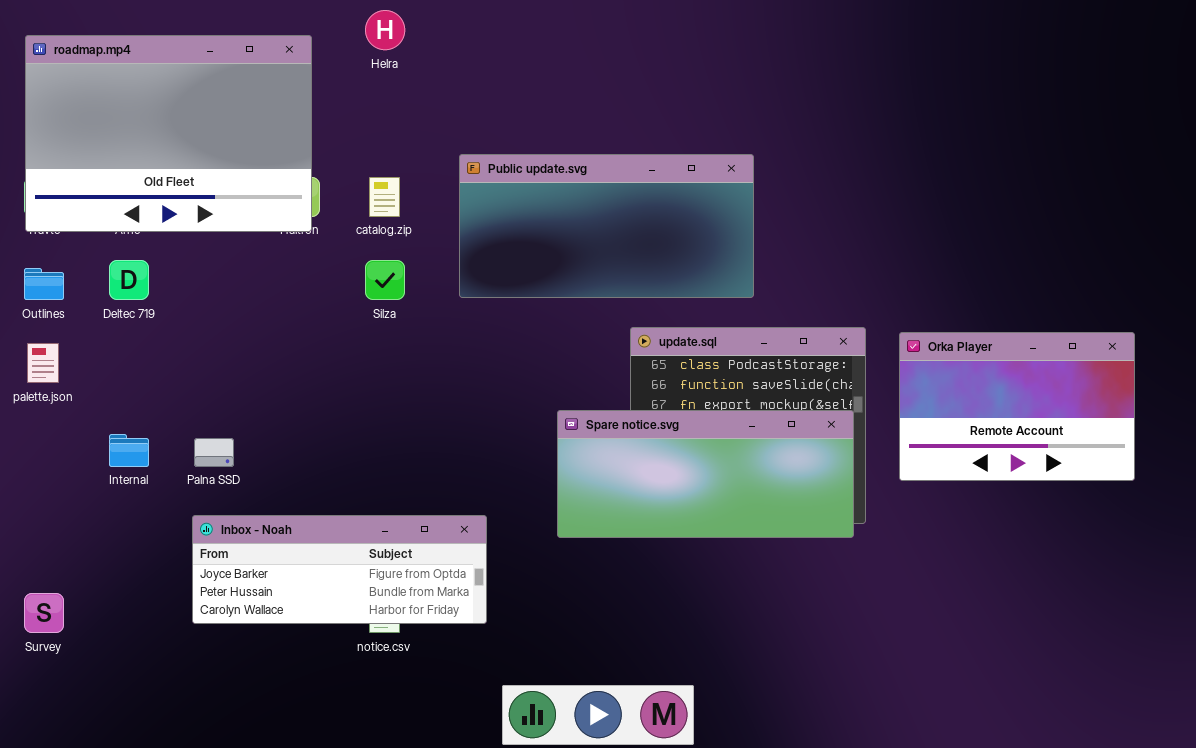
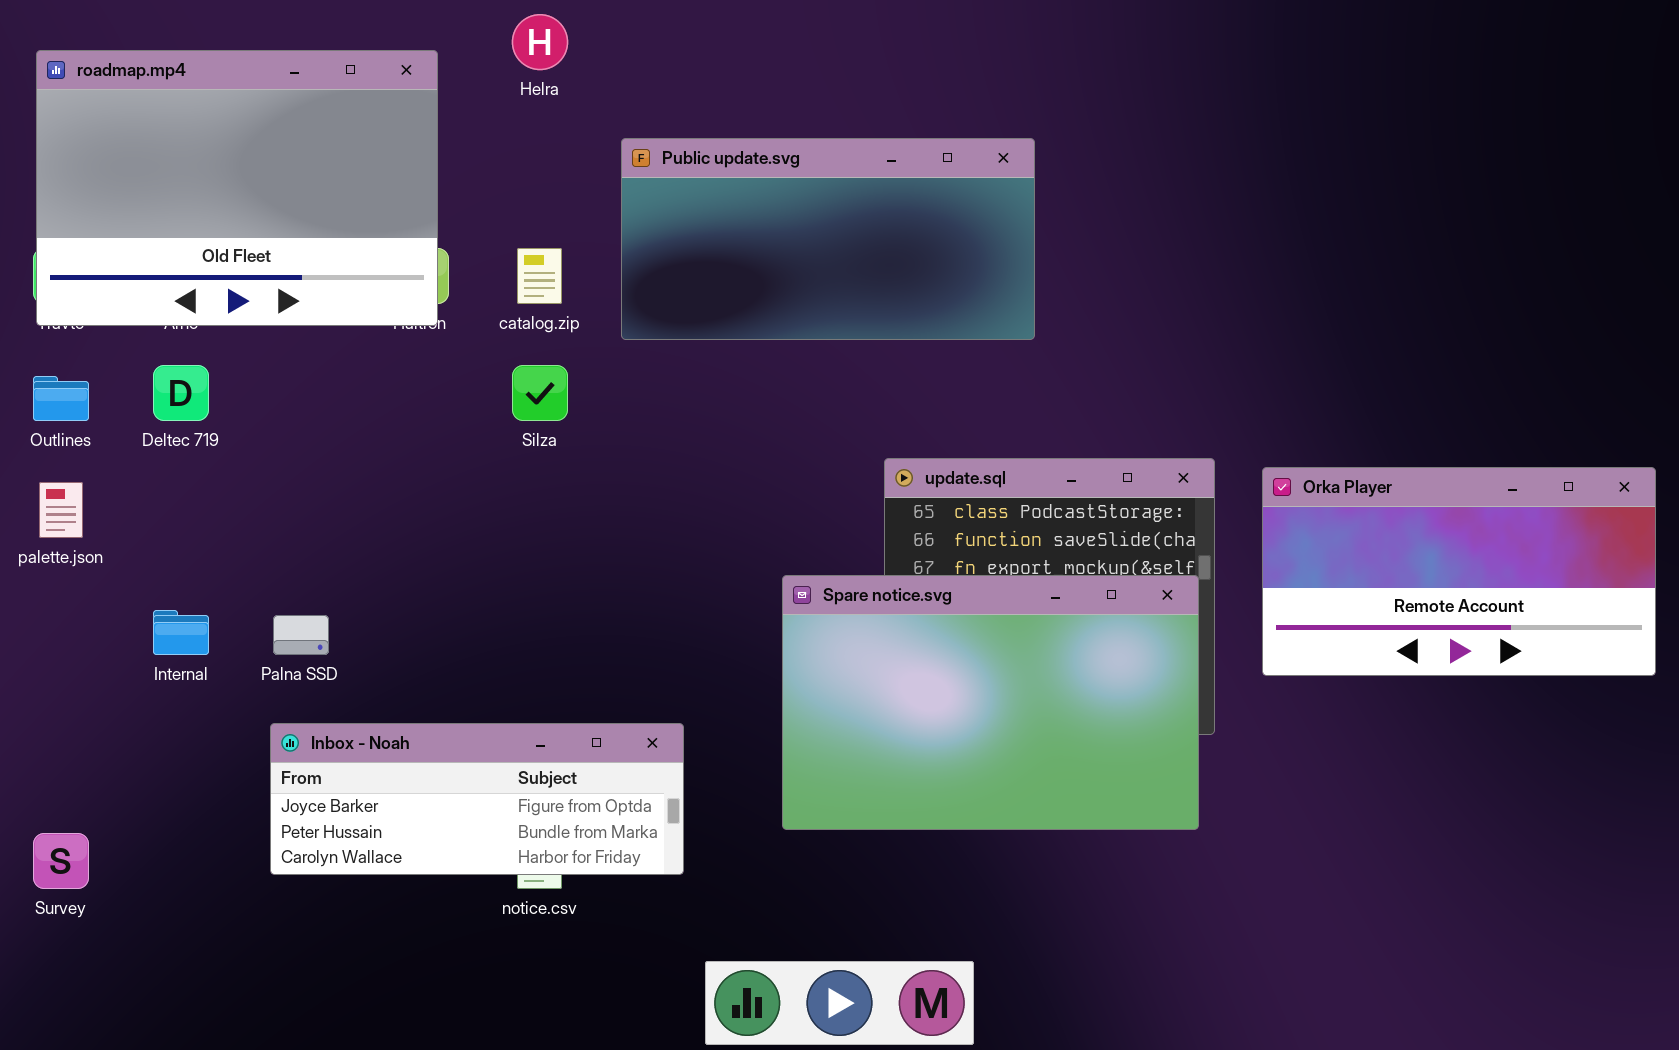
Public update.svg: [459,154,754,298] -> [621,138,1035,340], moved
Orka Player: [899,332,1135,481] -> [1262,467,1656,676], resized
Spare notice.svg: [557,410,854,538] -> [782,575,1199,830], resized

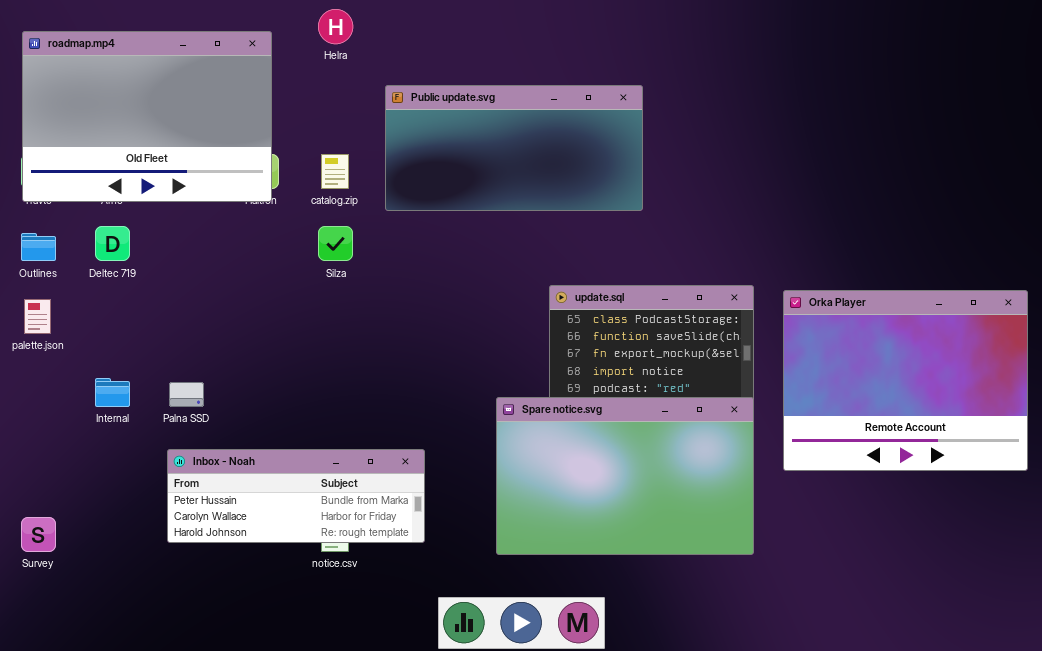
Orka Player: [1262,467,1656,676] -> [783,290,1028,471], resized
Spare notice.svg: [782,575,1199,830] -> [496,397,754,555], moved
Inbox - Noah: [270,723,684,875] -> [167,449,425,543], scrolled down 1 row

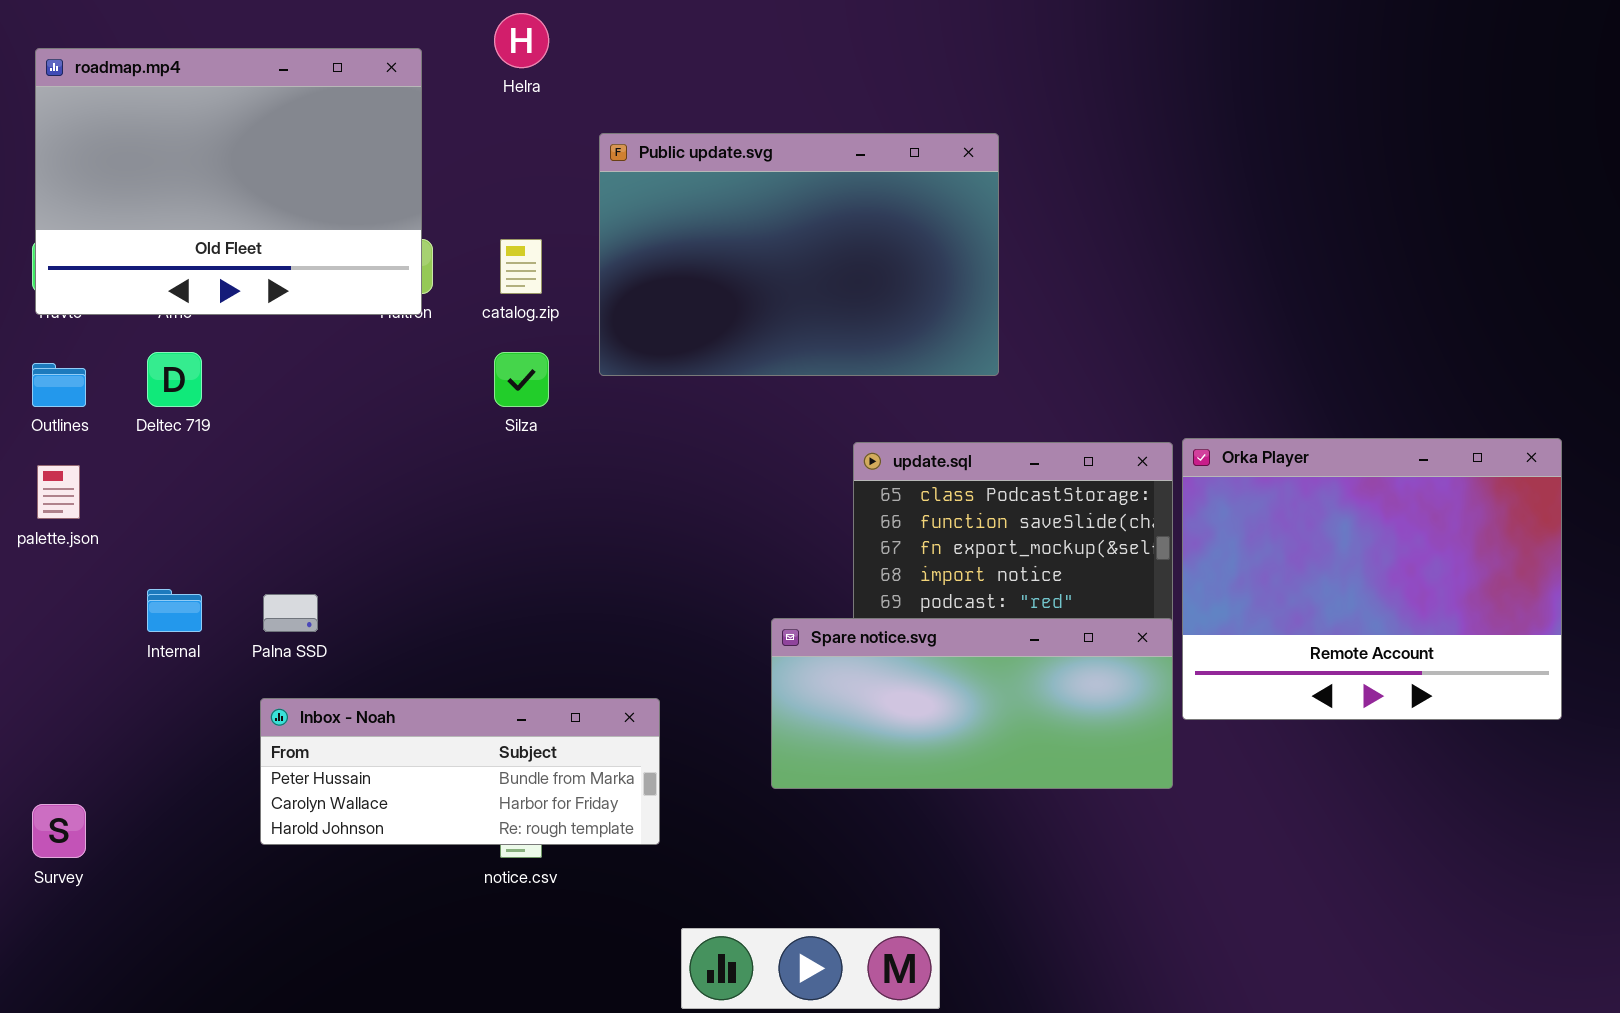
Public update.svg: [385,85,643,211] -> [599,133,999,376], resized
Orka Player: [783,290,1028,471] -> [1182,438,1562,720], moved
Spare notice.svg: [496,397,754,555] -> [771,618,1173,789], resized

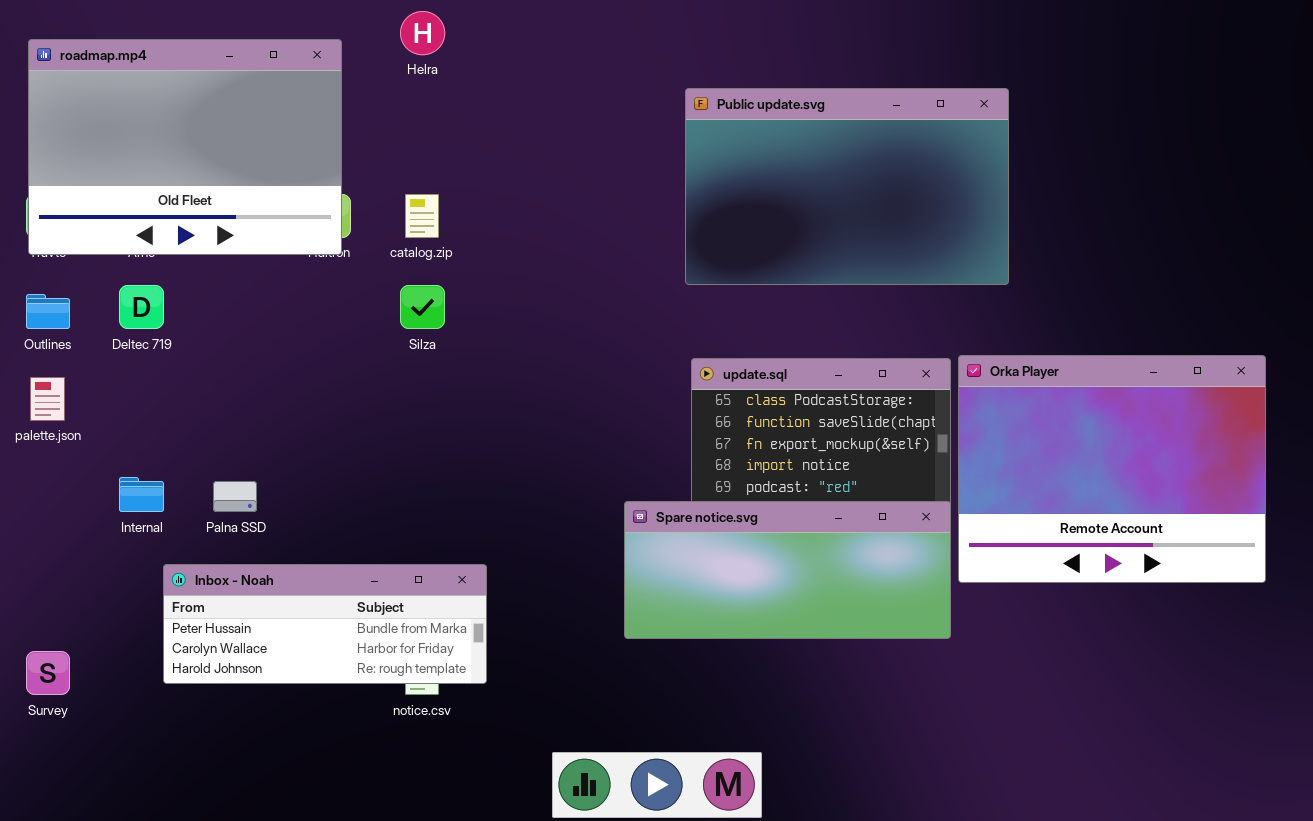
Public update.svg: [599,133,999,376] -> [685,88,1009,285], moved
Inbox - Noah: [260,698,660,845] -> [163,564,487,684], moved

